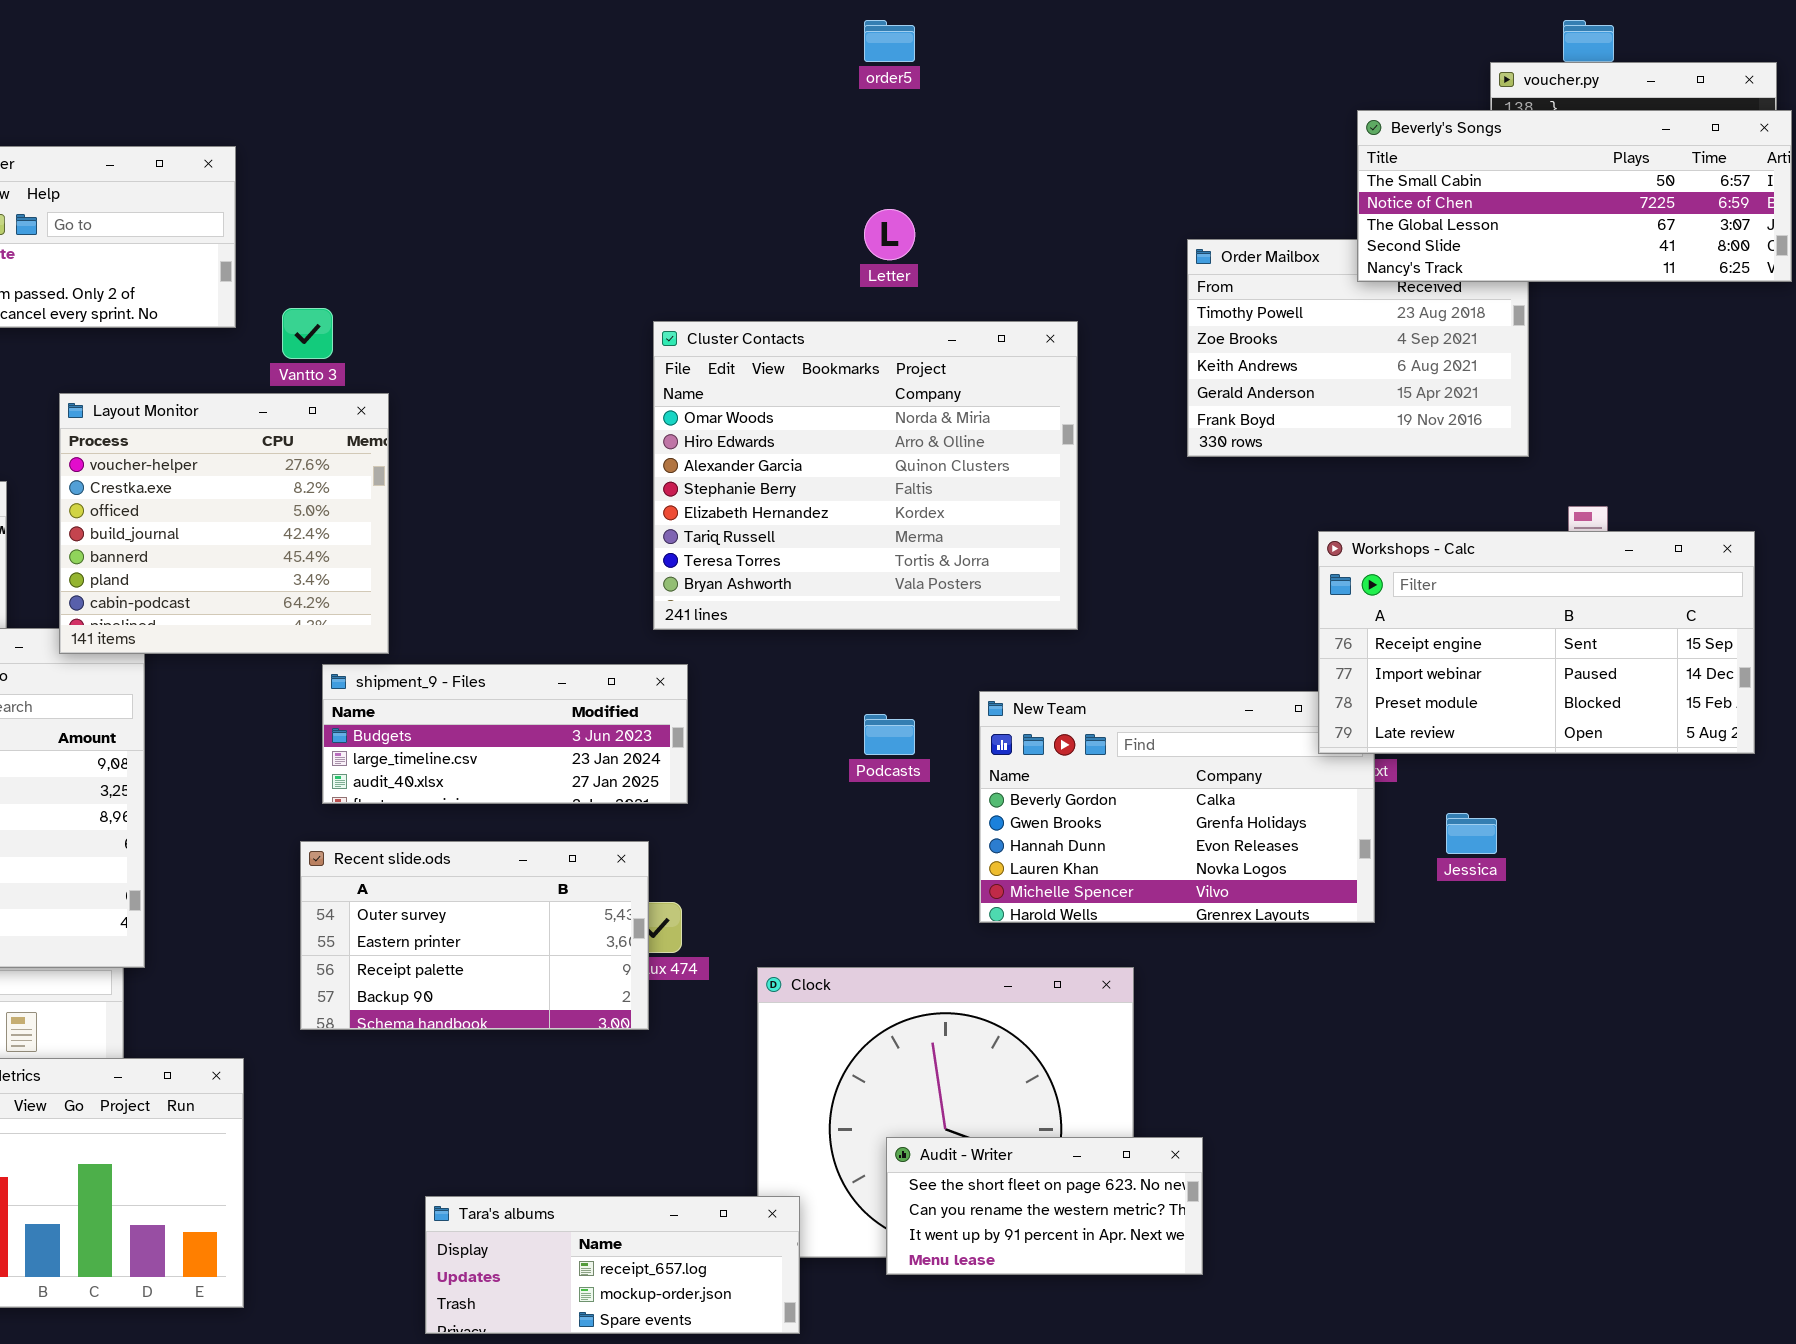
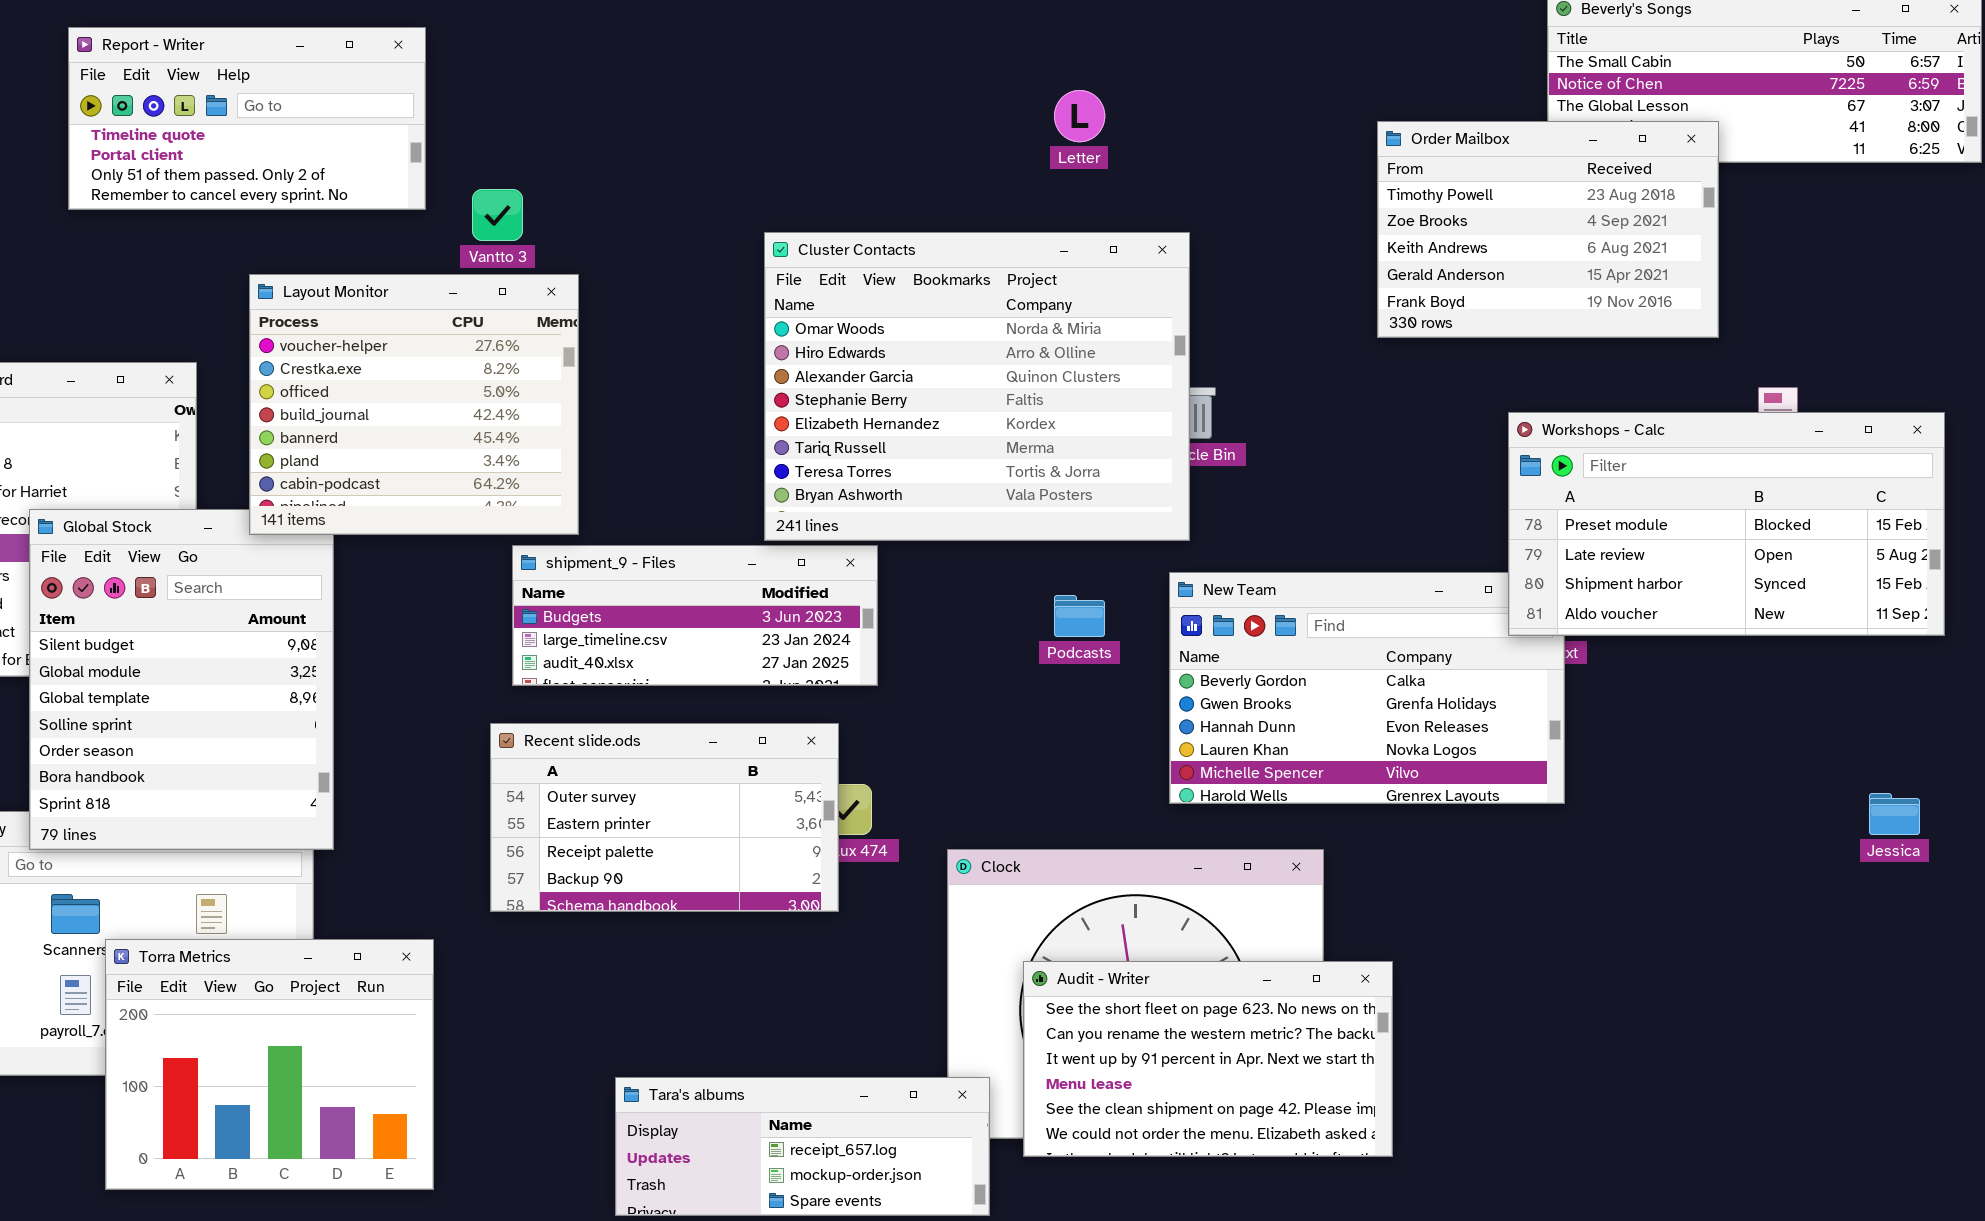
Order Mailbox: [1187,239,1529,457] -> [1377,121,1719,338], raised
Cluster Contacts: [653,321,1078,630] -> [764,232,1190,541], moved
Workshops - Calc: [1318,531,1755,754] -> [1508,412,1945,636], scrolled down 2 rows
Jessica: [1446,813,1497,854] -> [1869,793,1920,835], moved
Audit - Writer: [886,1137,1203,1275] -> [1023,961,1393,1157], resized

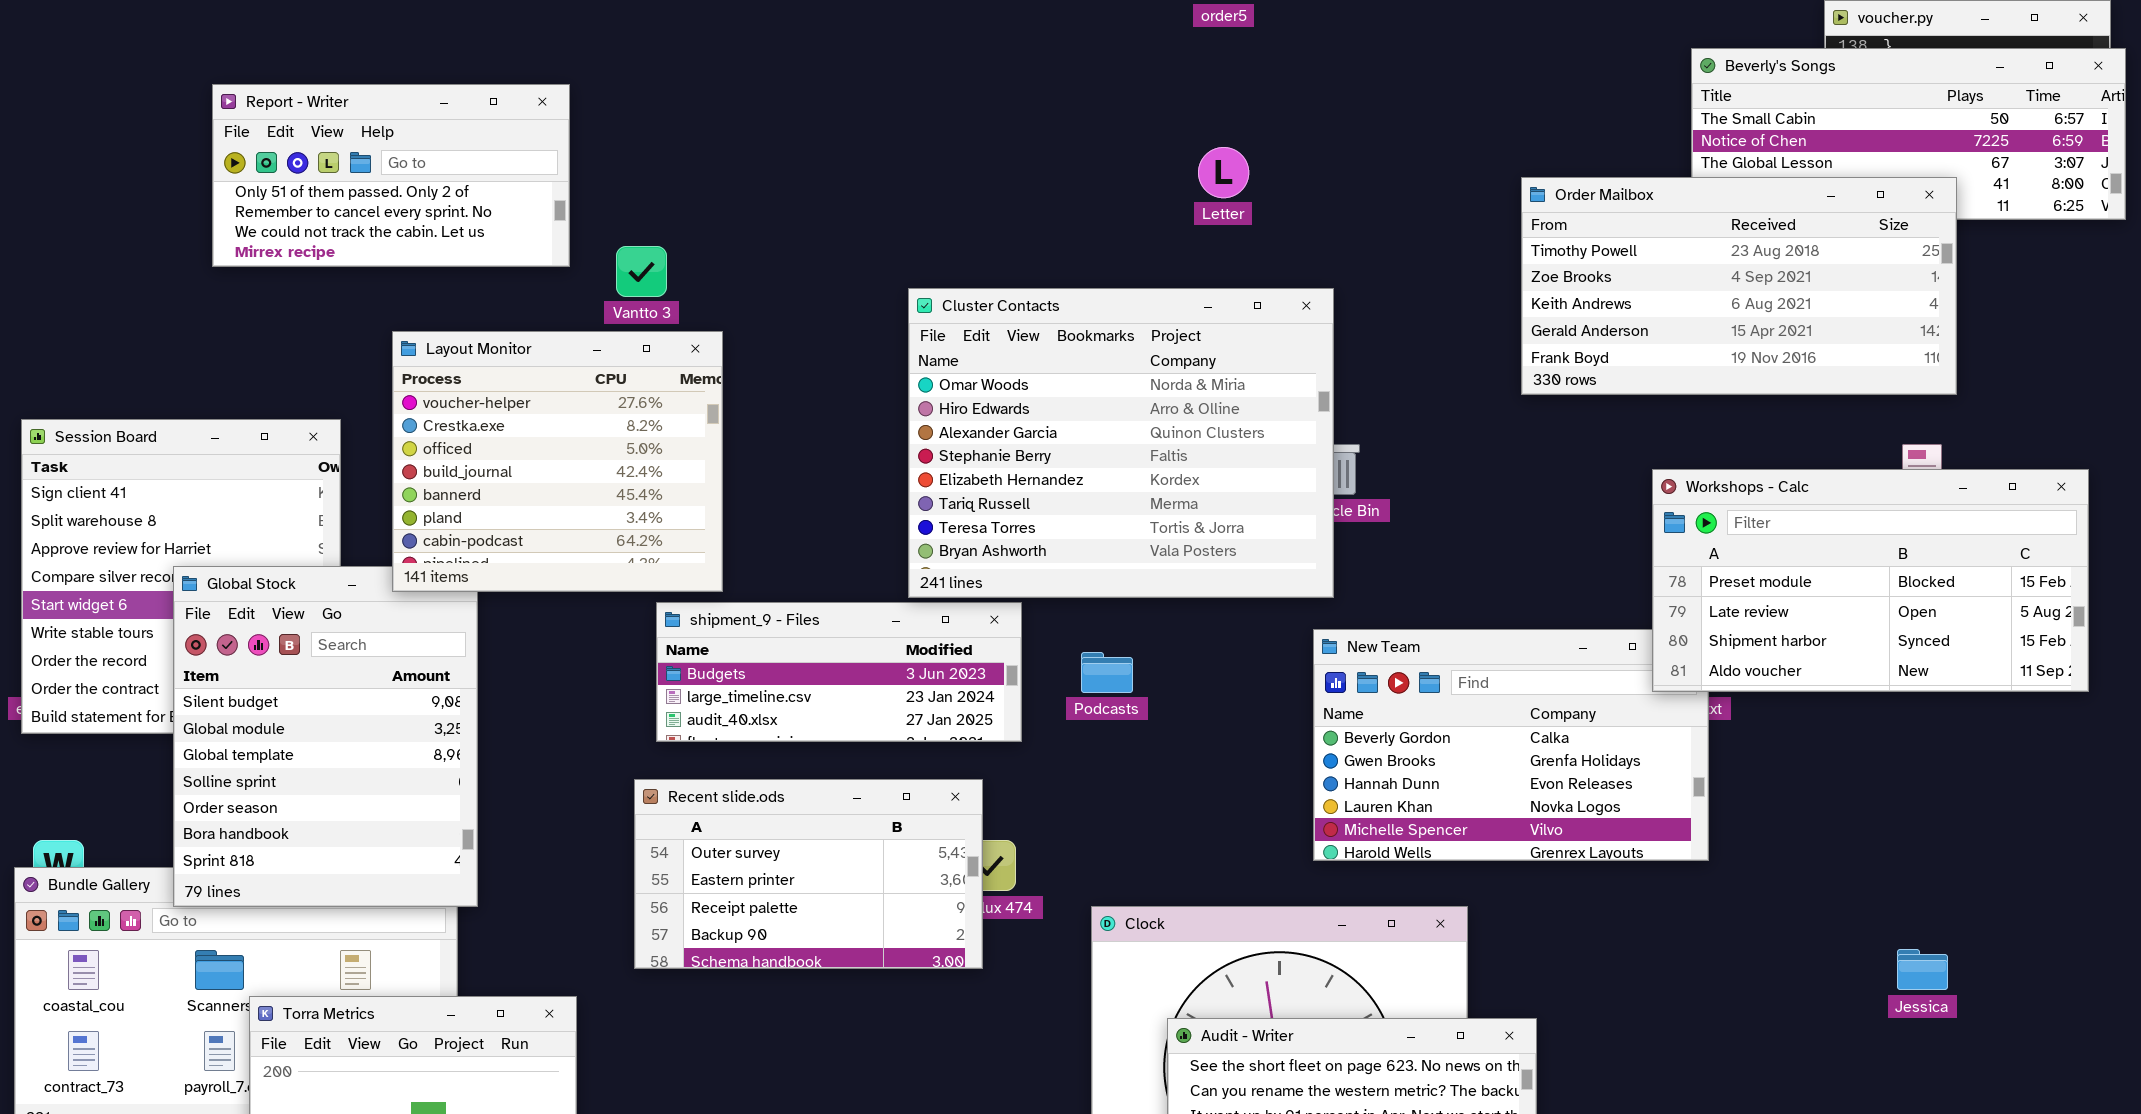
Report - Writer: [68,27,426,210] -> [212,84,570,267], scrolled down 2 rows
Order Mailbox: [1377,121,1719,338] -> [1521,177,1957,395], resized
Podcasts: [1054,595,1105,637] -> [1081,652,1133,693], moved
Jessica: [1869,793,1920,835] -> [1897,949,1948,990], moved

